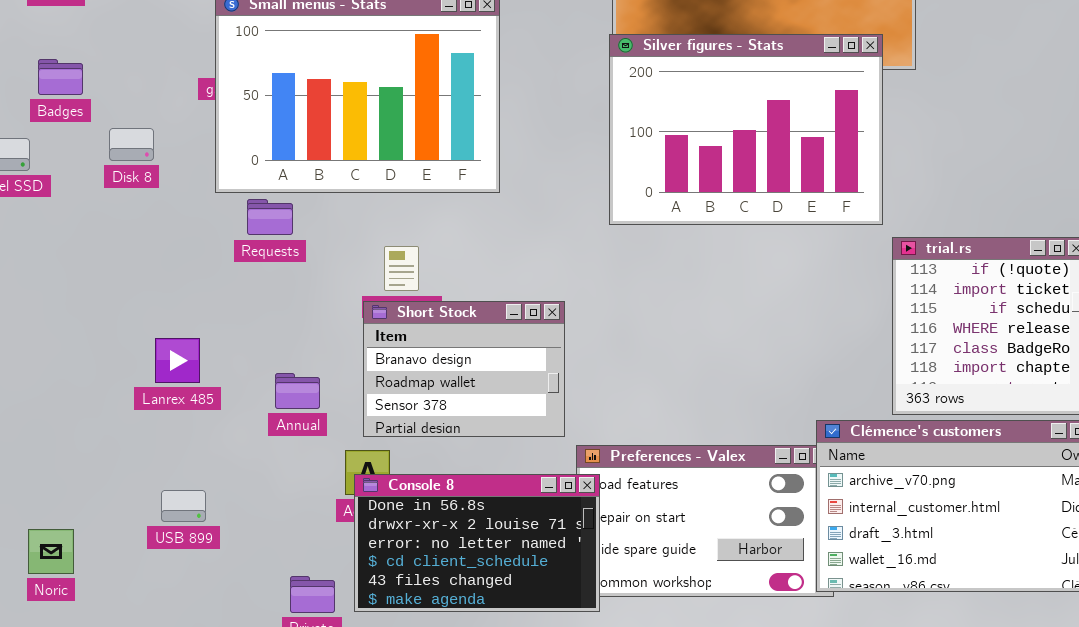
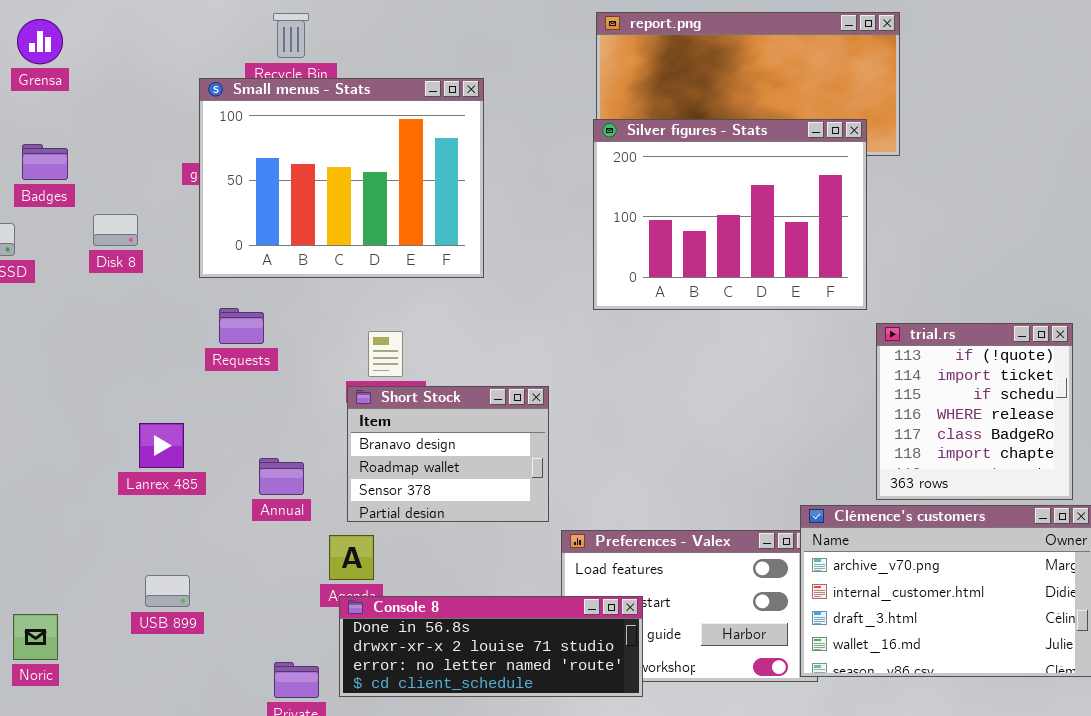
Requests: [247,199,293,235] -> [219,308,264,344], moved
Console 8: [354,474,600,612] -> [339,596,643,697], resized

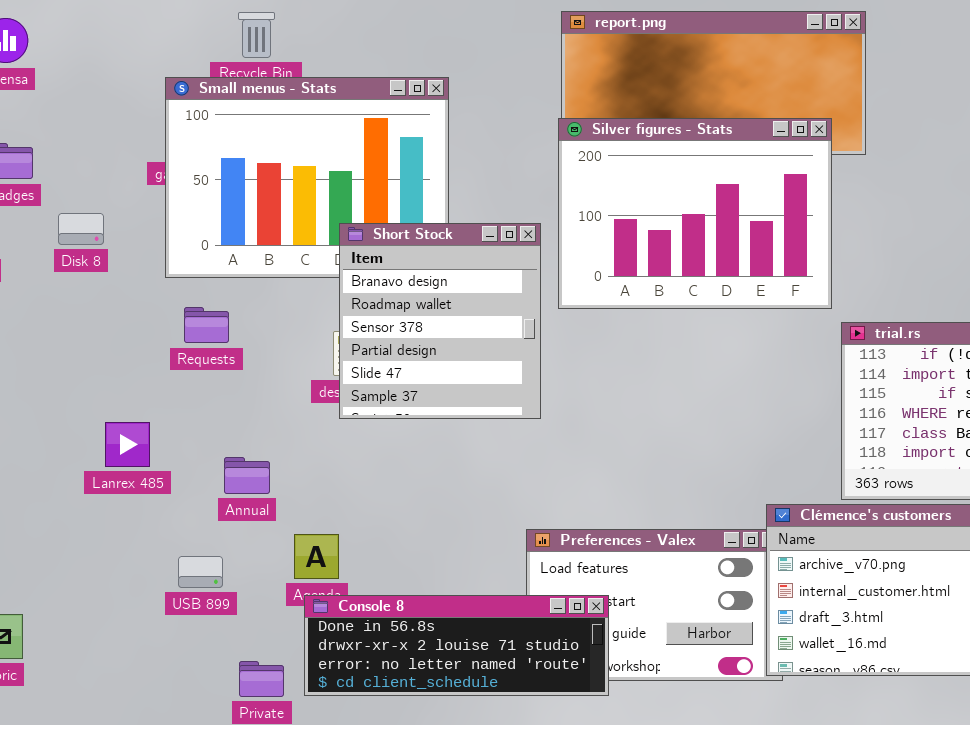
Short Stock: [347,386,549,522] -> [339,223,541,419], moved, resized
USB 899: [145,575,190,607] -> [178,556,223,588], moved

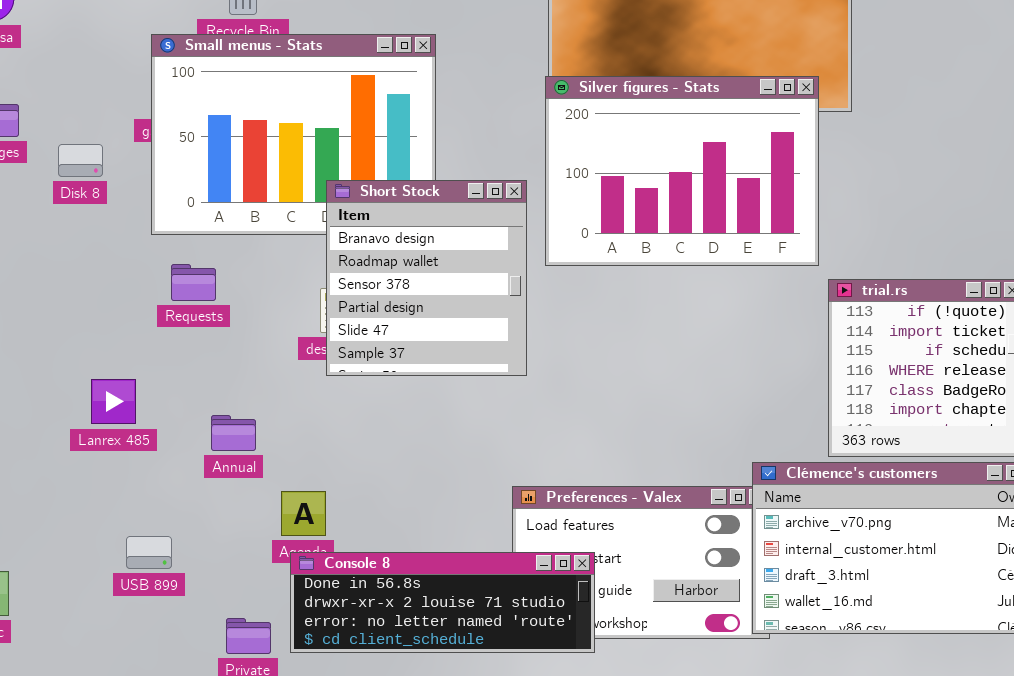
Disk 8: [58,213,104,245] -> [58,144,103,177], moved
USB 899: [178,556,223,588] -> [126,536,172,569], moved

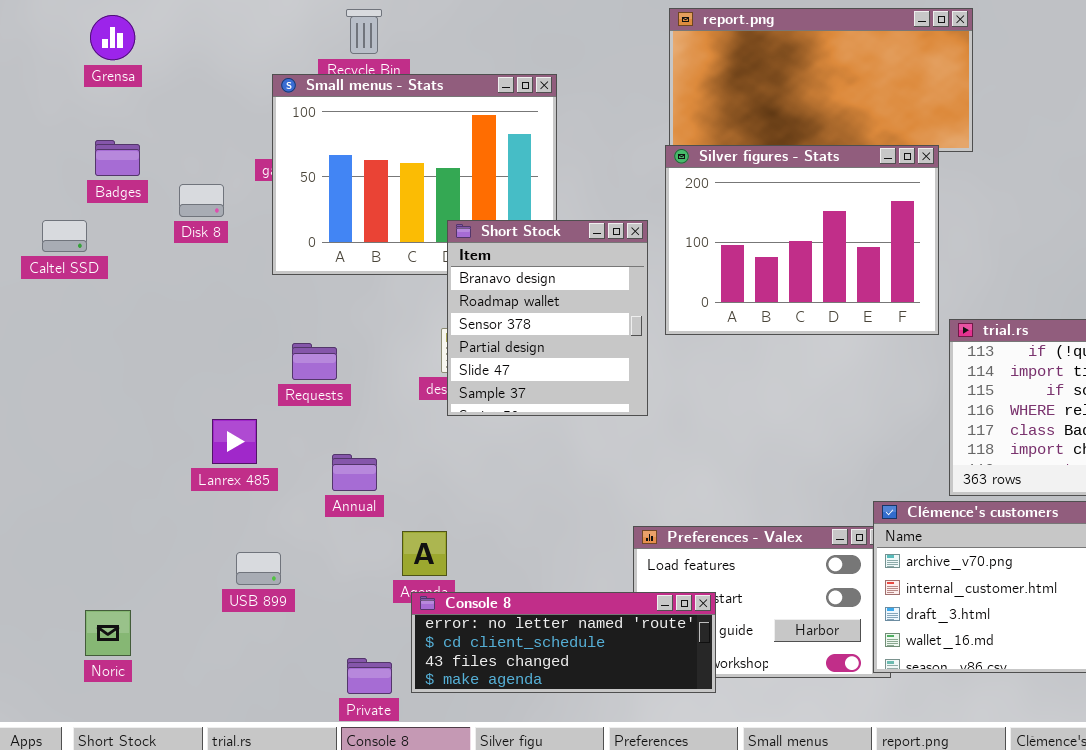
Silver figures - Stats: [545,76,819,266] -> [665,145,939,335], moved
Requests: [171,264,216,301] -> [292,343,337,380], moved
USB 899: [126,536,172,569] -> [236,552,281,585], moved
Console 8: [290,552,595,653] -> [411,592,716,693], scrolled down 2 rows

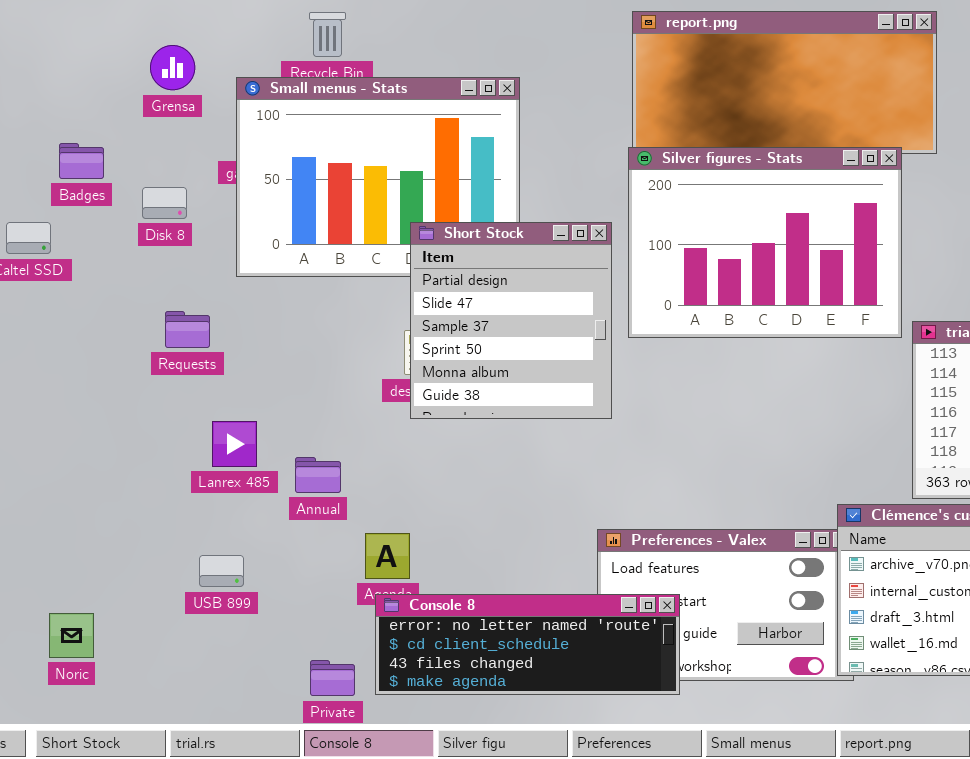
Grensa: [90,15,135,60] -> [150,45,195,90], moved
Short Stock: [447,220,648,416] -> [410,222,612,419], scrolled down 3 rows
Requests: [292,343,337,380] -> [165,311,210,348], moved
Lanrex 485: [212,419,257,464] -> [212,421,257,467], moved

